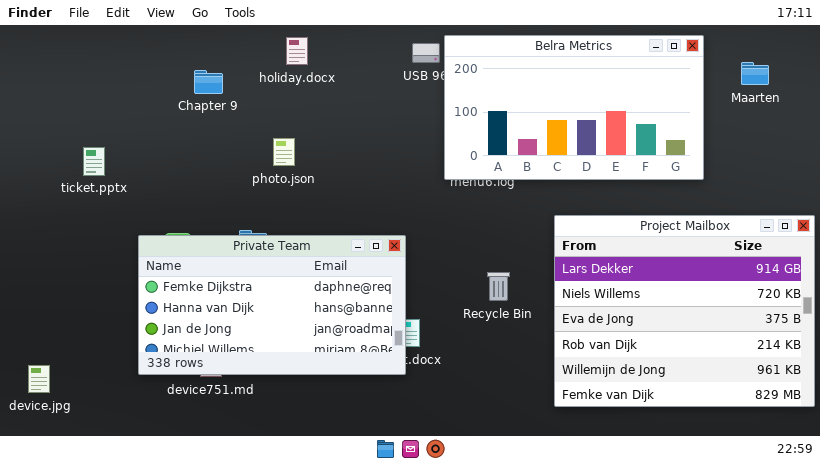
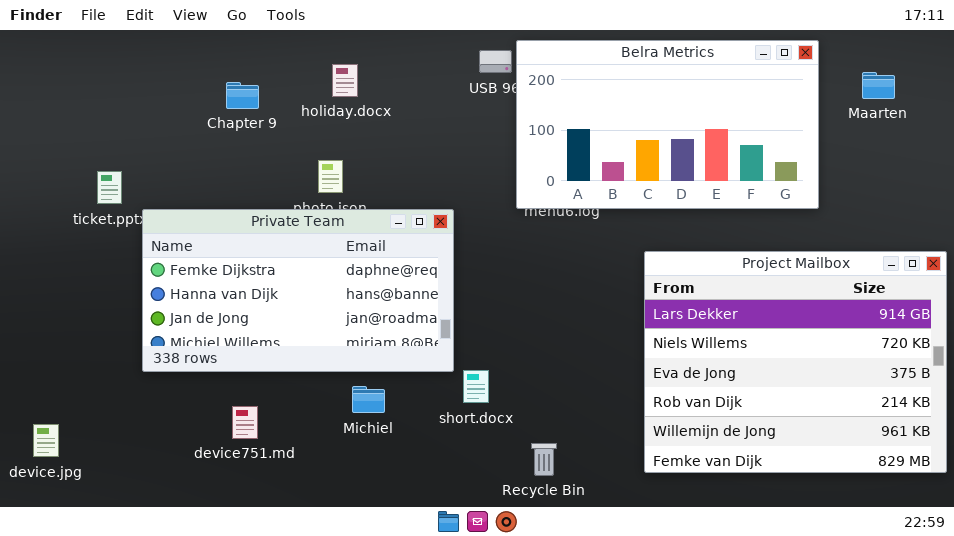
holiday.docx: [286,37,308,65] -> [332,64,358,97], moved
Private Team: [138,235,406,375] -> [142,209,454,372], moved
Recycle Bin: [487,272,510,301] -> [531,443,557,476], moved

